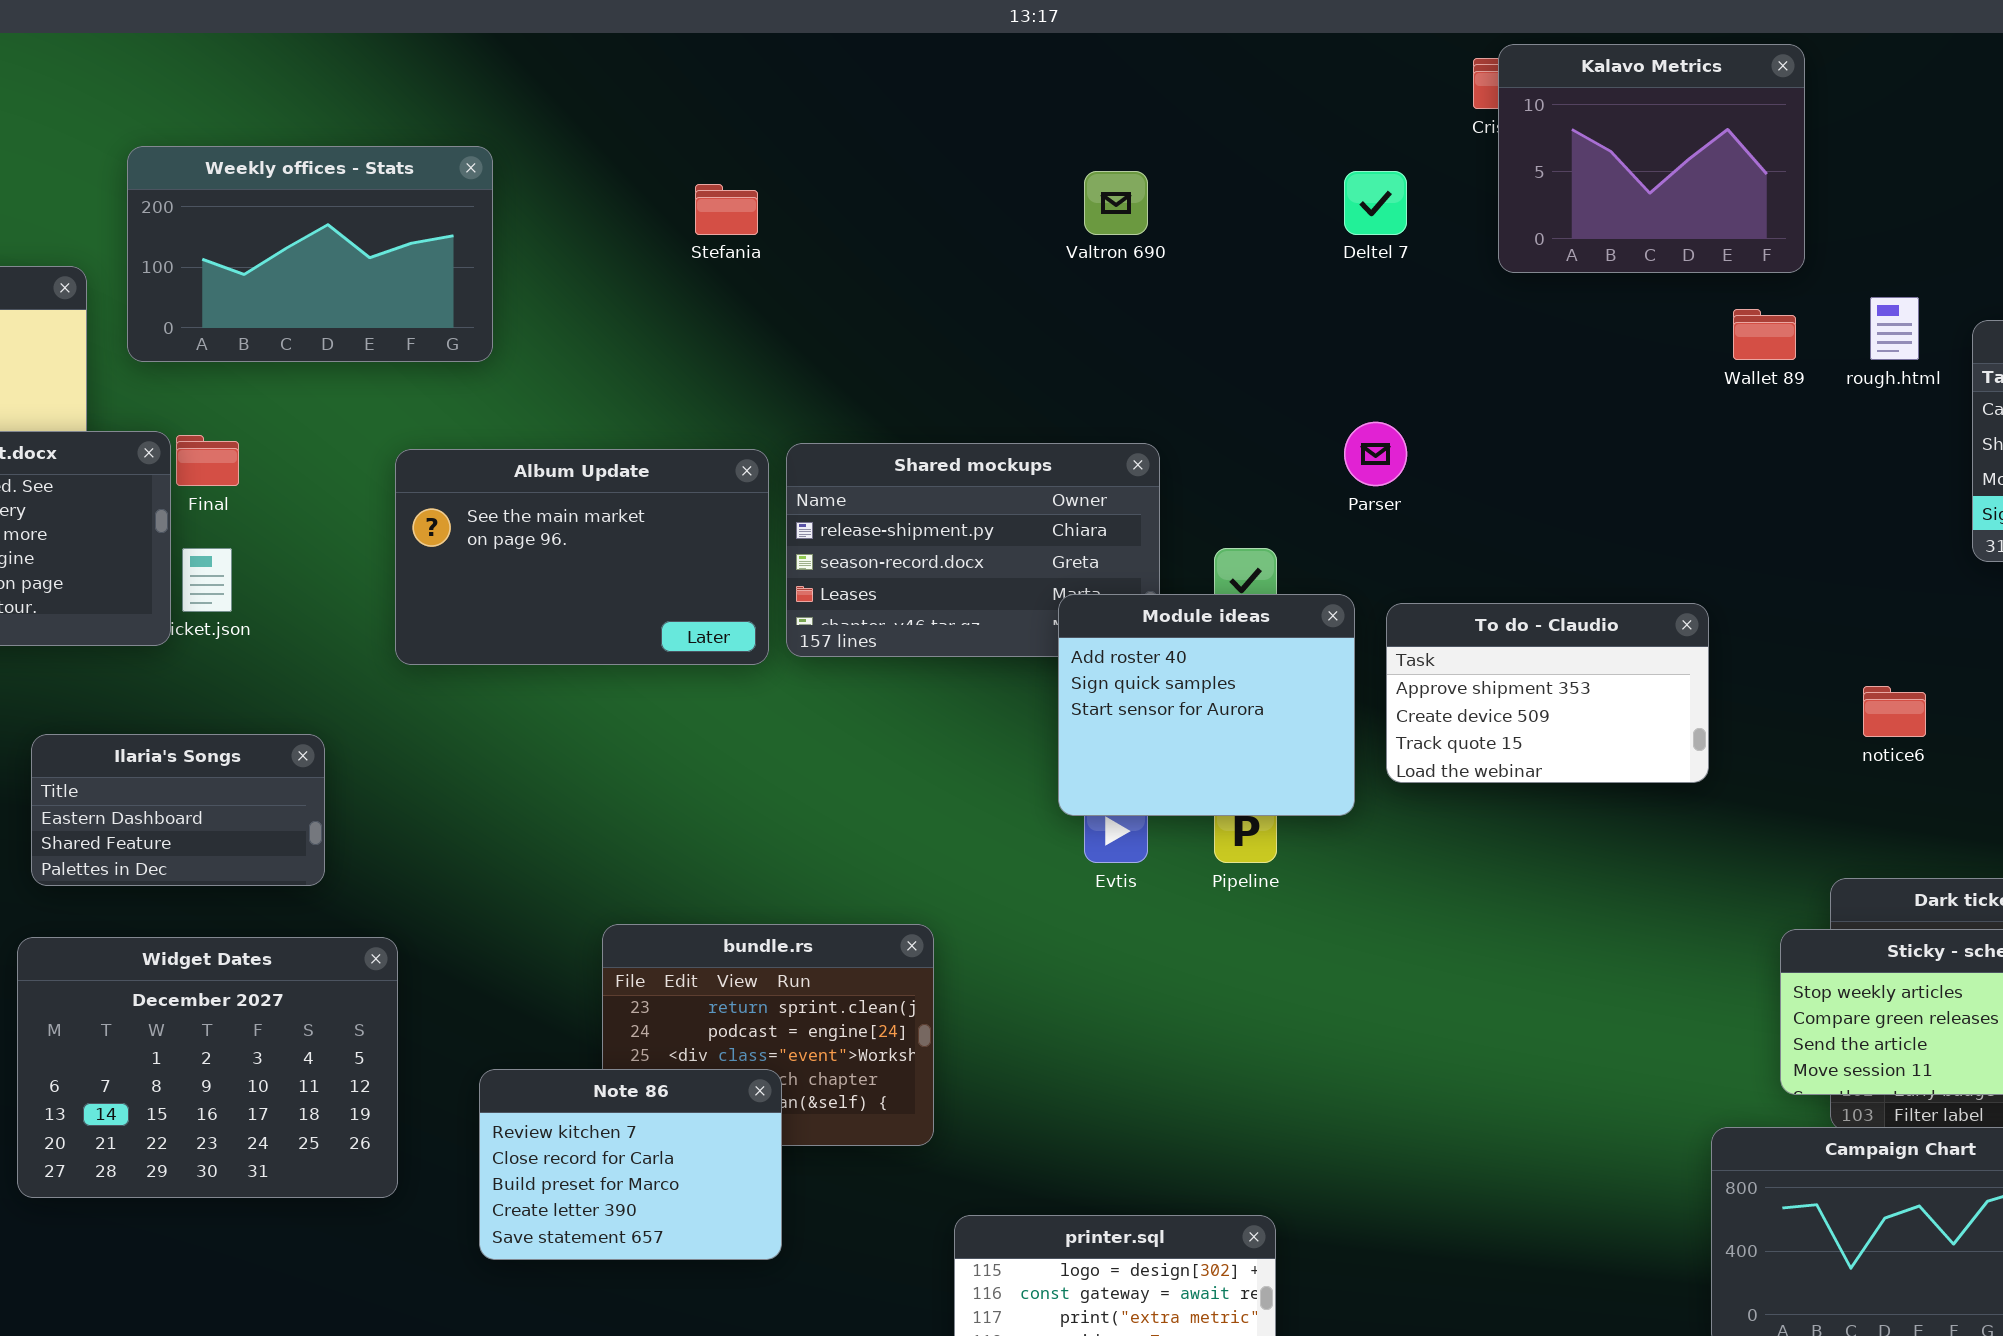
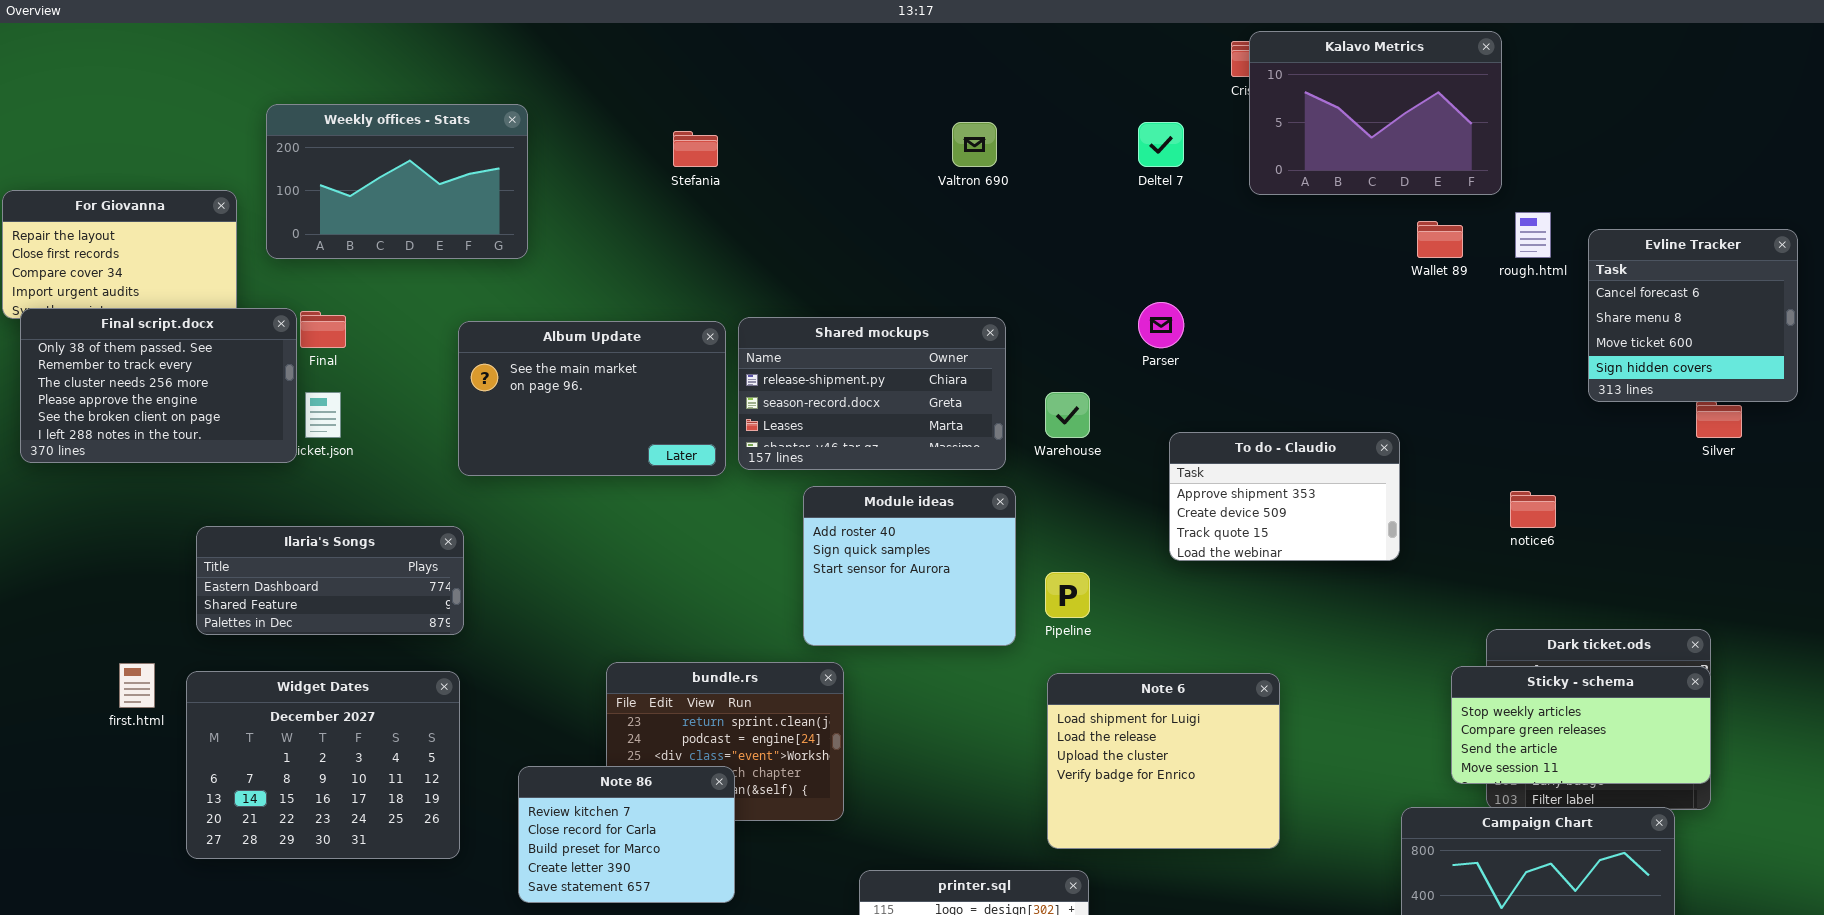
Kalavo Metrics: [1498,44,1805,273] -> [1249,31,1502,195], resized
Module ideas: [1058,594,1355,816] -> [803,486,1016,646], moved
Ilaria's Songs: [31,734,325,886] -> [196,526,464,635], resized
Note 6: none -> [1047,673,1280,849], opened

